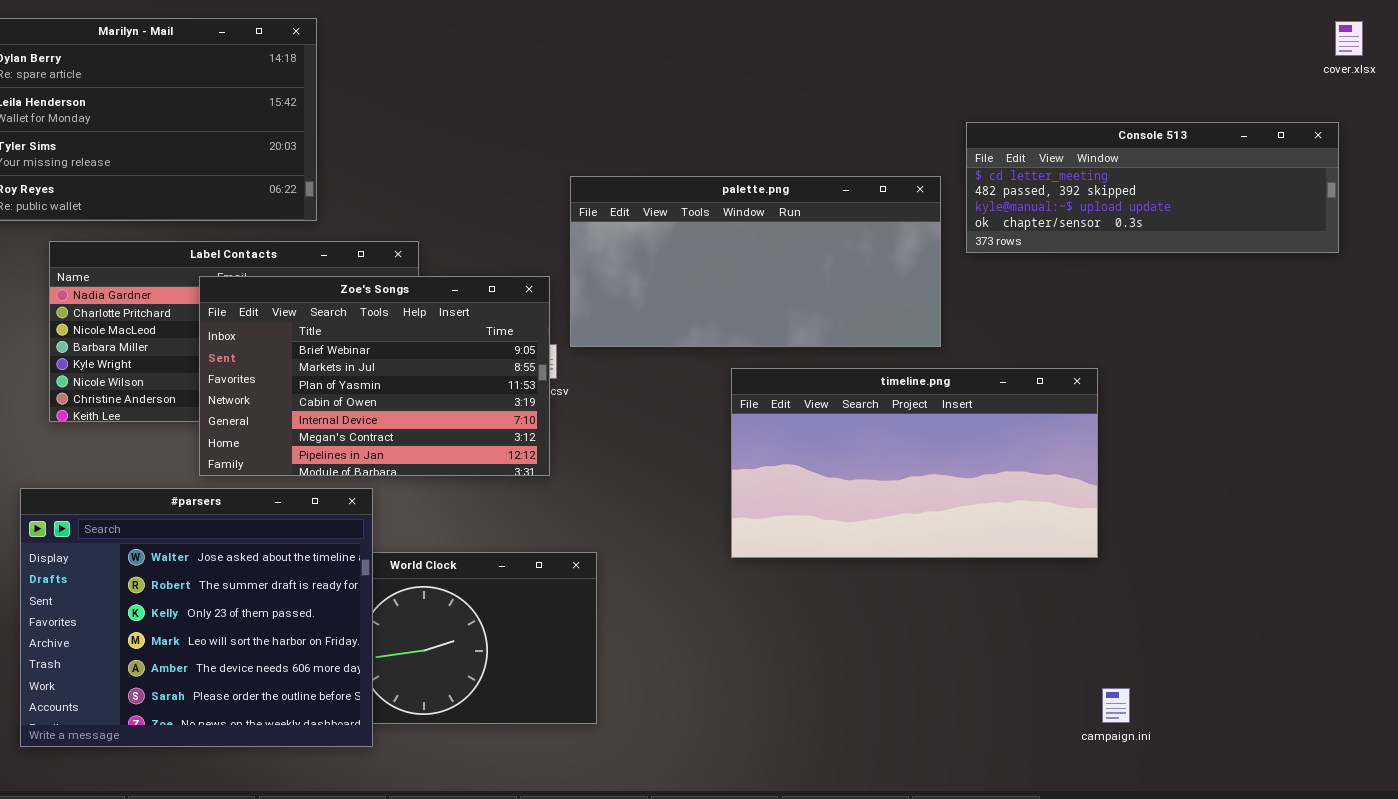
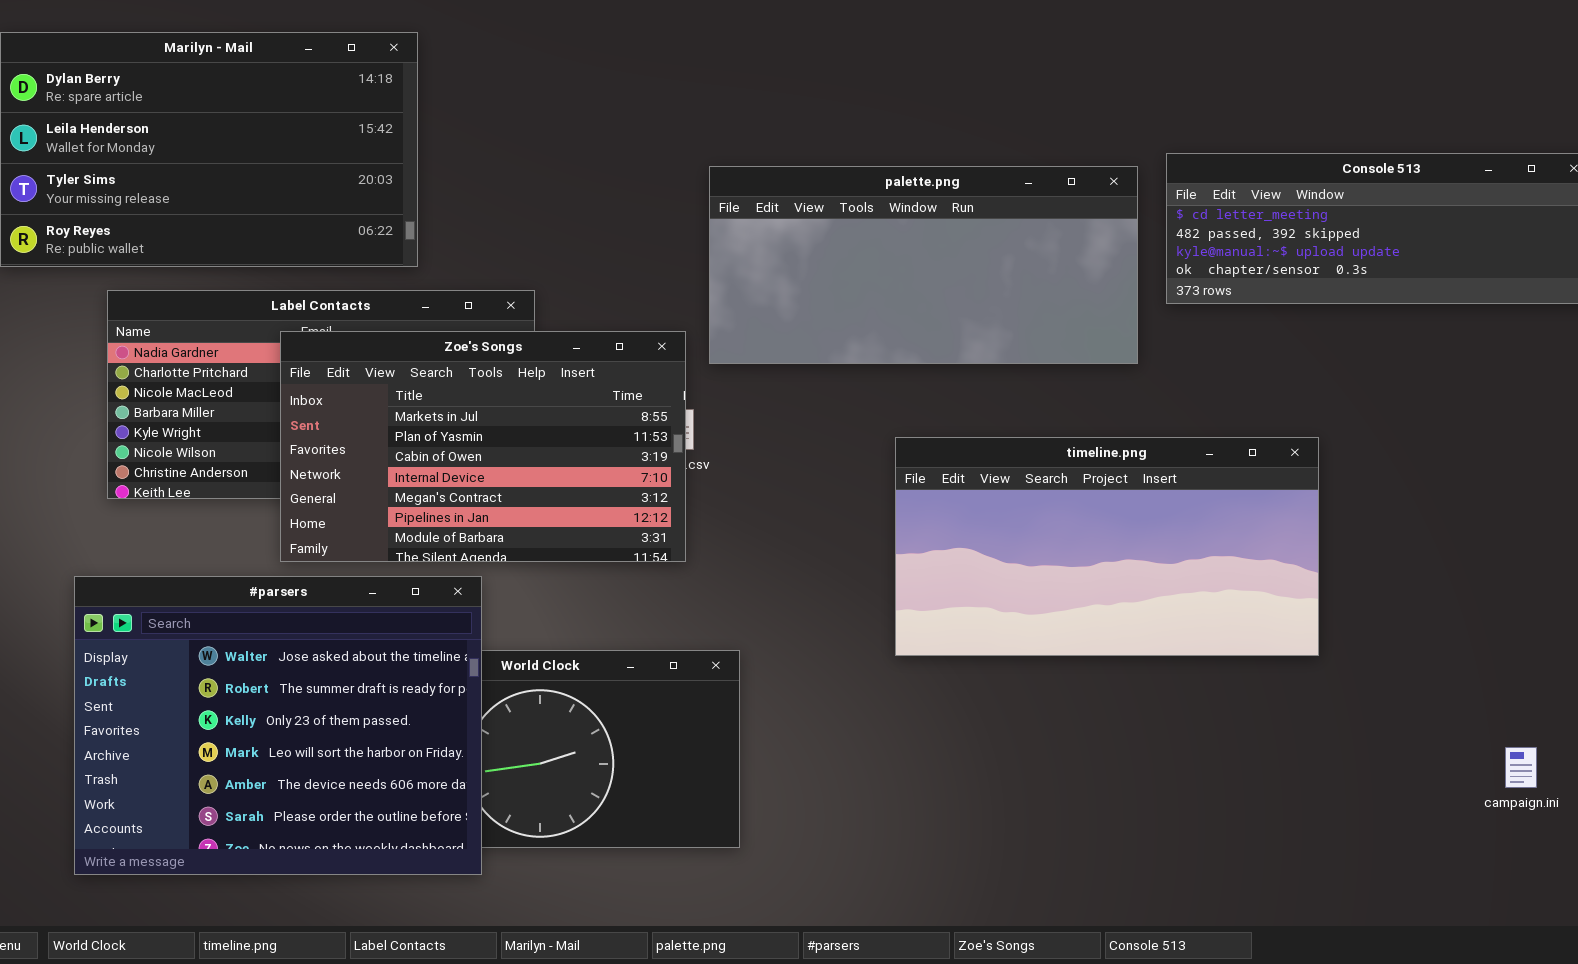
palette.png: [570,176,941,347] -> [709,166,1138,364], moved
Zoe's Songs: [199,276,550,476] -> [280,331,686,562], scrolled down 1 row
campaign.ini: [1102,688,1130,723] -> [1505,747,1537,788], moved

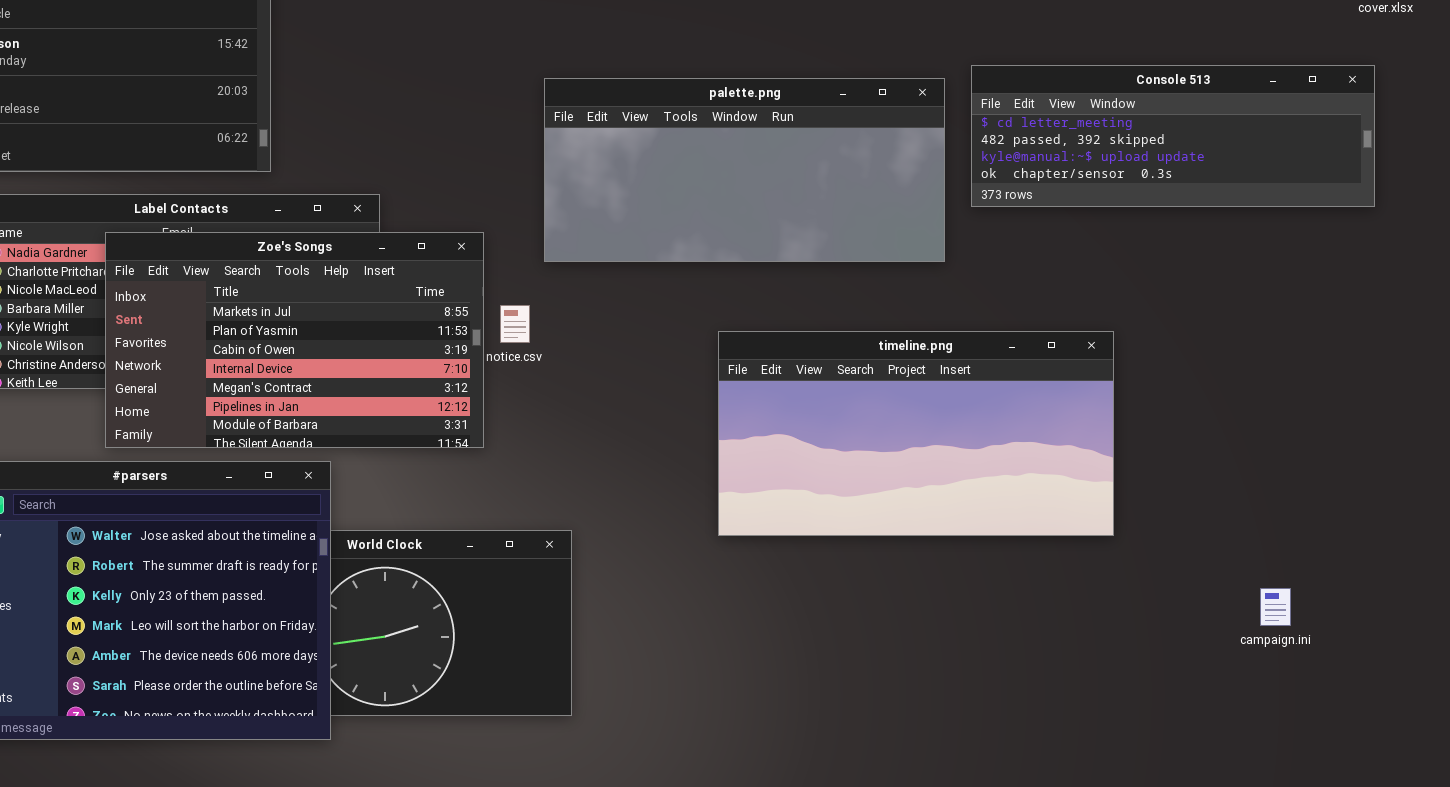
Zoe's Songs: [280,331,686,562] -> [105,232,484,448], moved
campaign.ini: [1505,747,1537,788] -> [1260,588,1291,626], moved

